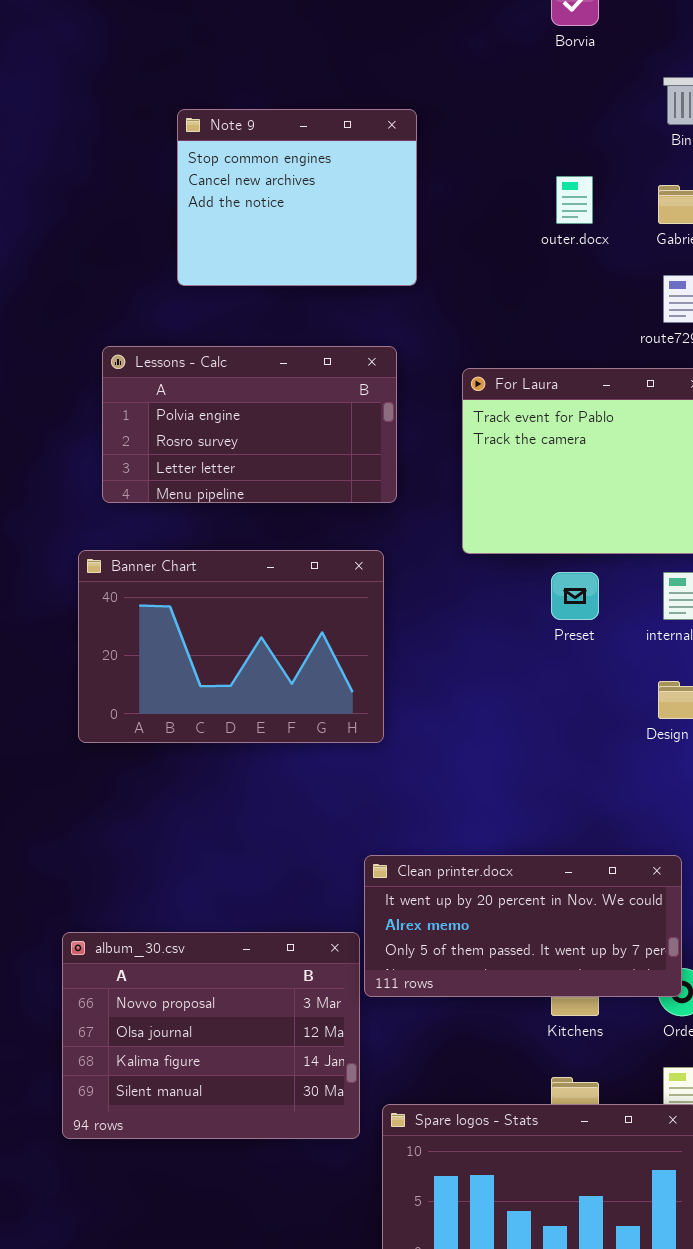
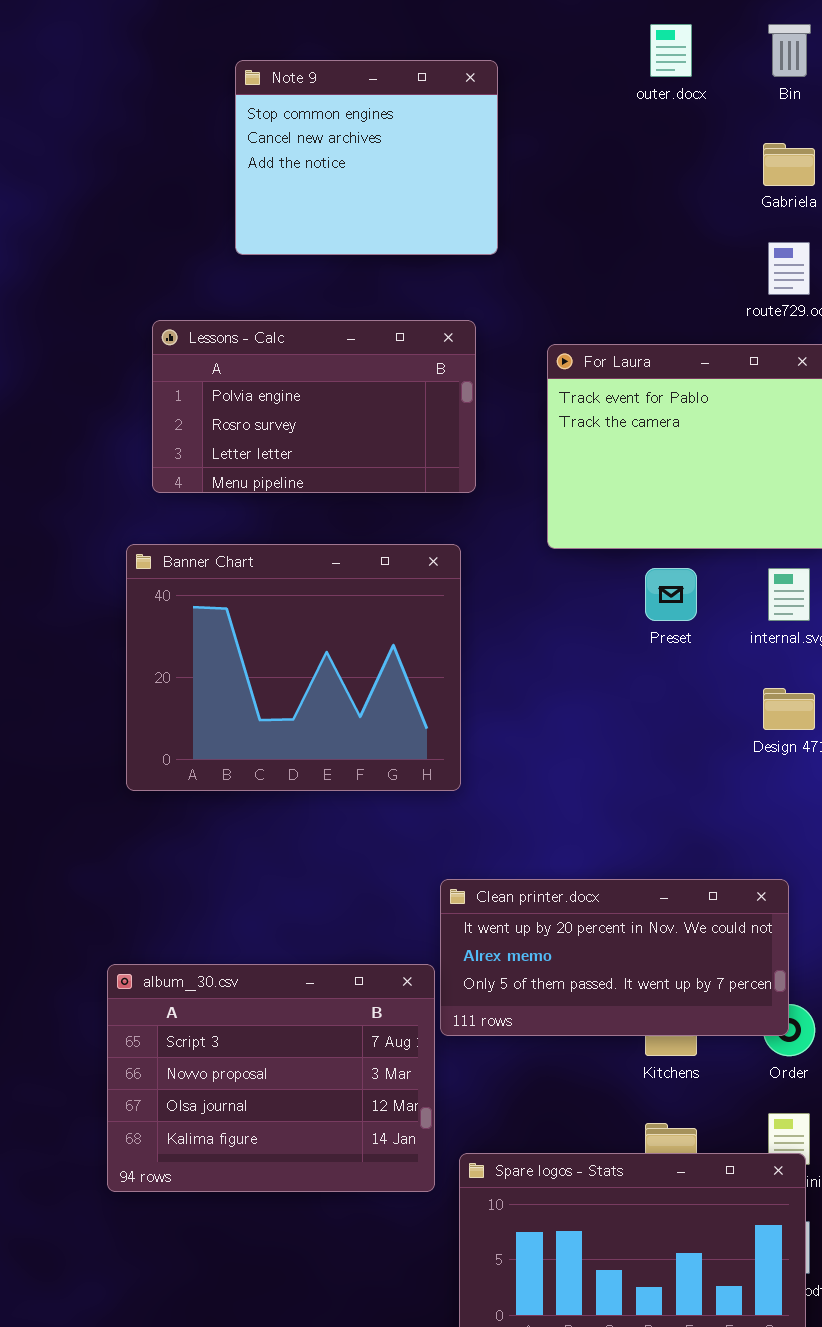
outer.docx: [556,176,593,224] -> [650,24,692,77], moved
Banner Chart: [78,550,384,743] -> [126,544,461,791], resized
album_30.csv: [62,932,360,1139] -> [107,964,435,1192], scrolled up 1 row

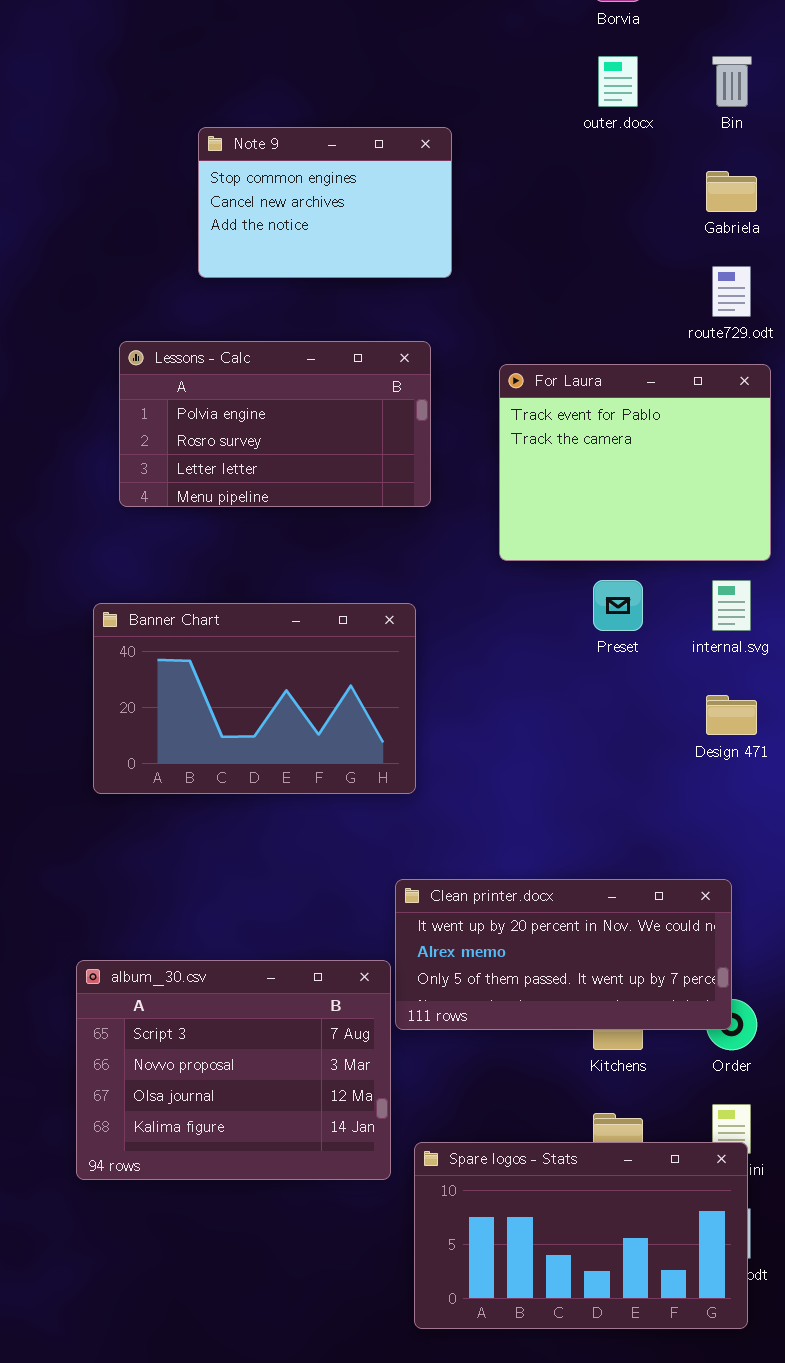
Note 9: [235,60,498,255] -> [198,127,452,278], resized
Banner Chart: [126,544,461,791] -> [93,603,416,794], resized

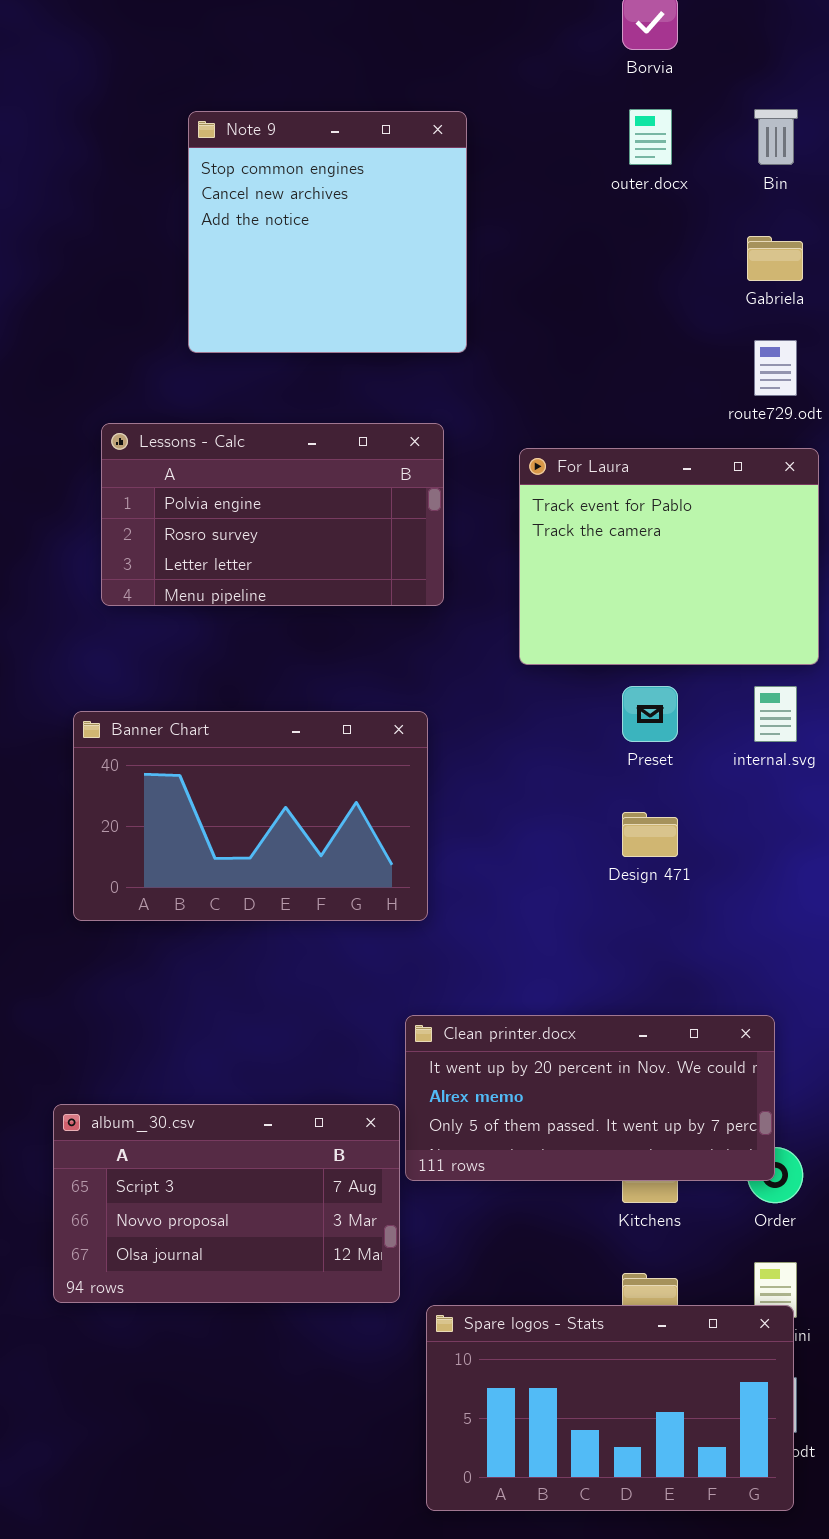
Note 9: [198,127,452,278] -> [188,111,467,353], resized
Design 471: [706,695,757,735] -> [622,812,678,857], moved
album_30.csv: [76,960,391,1180] -> [53,1104,400,1303], resized

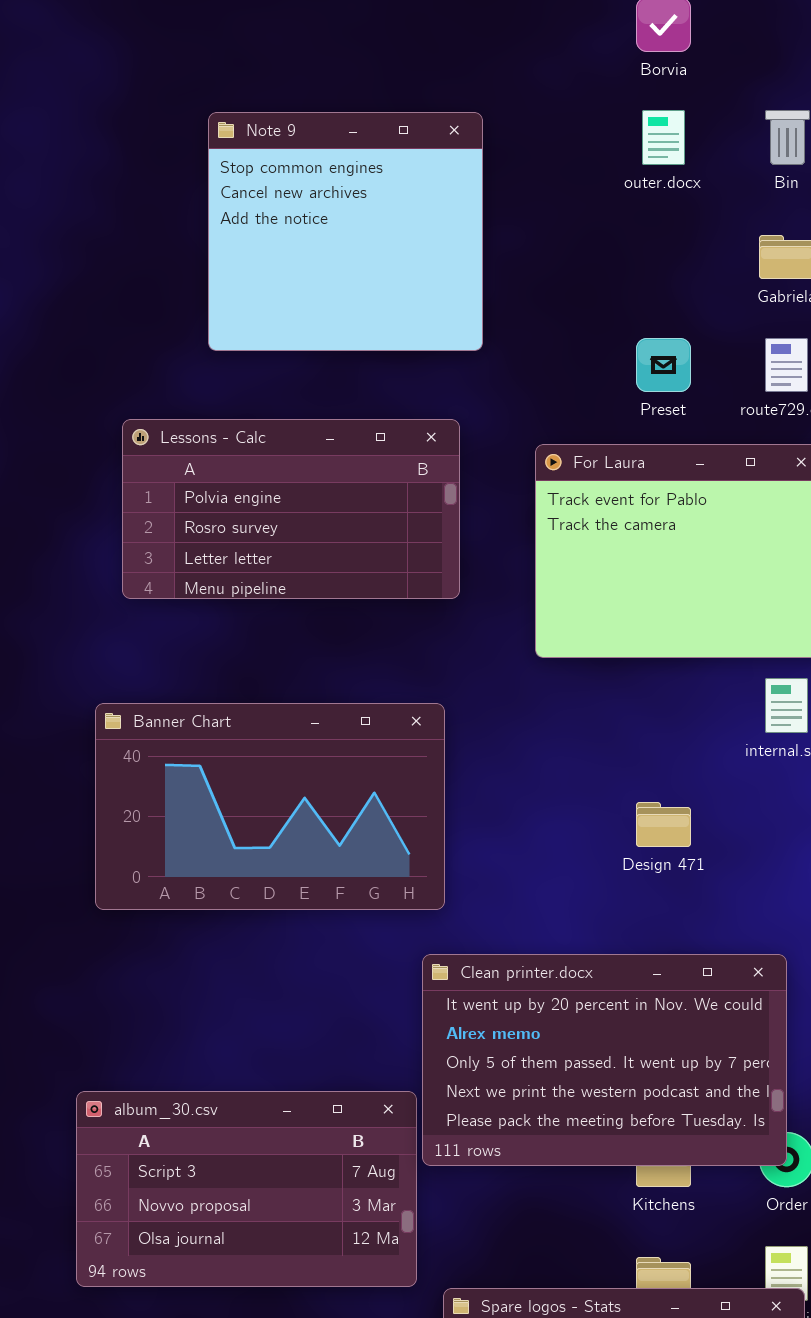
Preset: [622,686,678,742] -> [636,338,691,392], moved
Clean printer.docx: [405,1015,775,1181] -> [422,954,787,1166], resized

